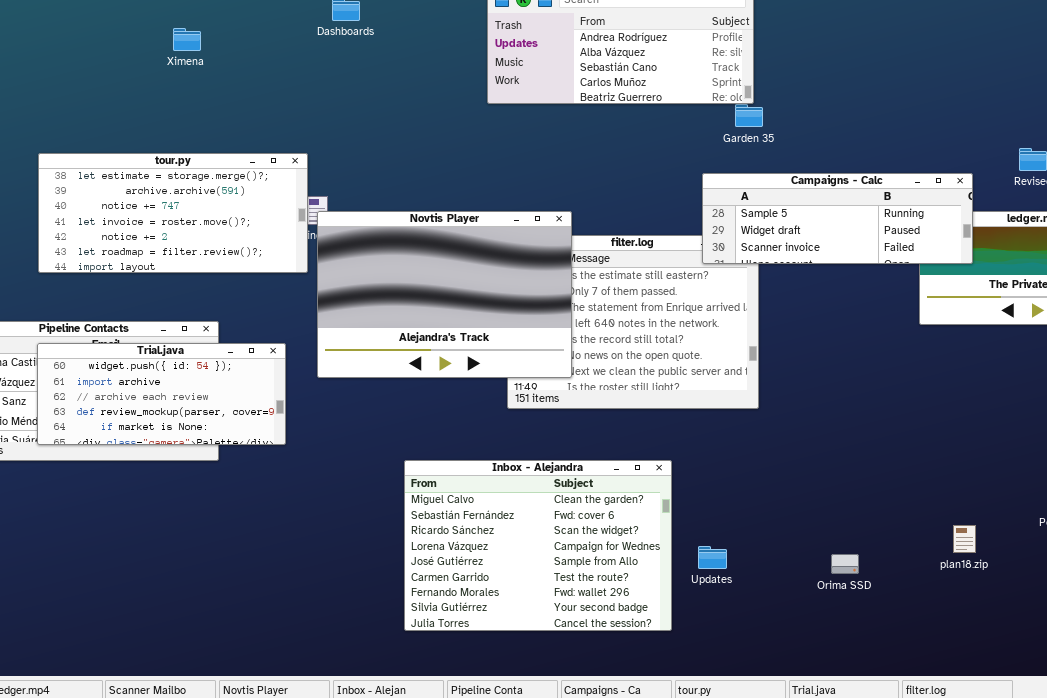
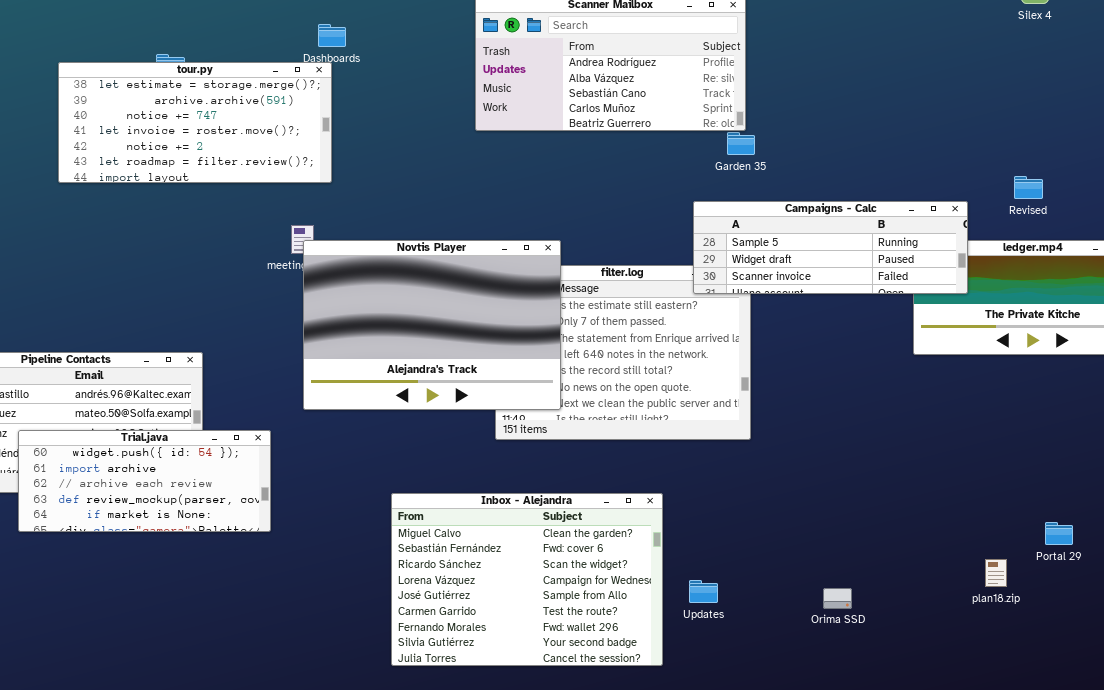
tour.py: [38,153,308,273] -> [58,62,332,183], moved
Trial.java: [37,343,286,445] -> [18,430,271,532], moved
plan18.zip: [953,525,976,553] -> [985,559,1007,587], moved

